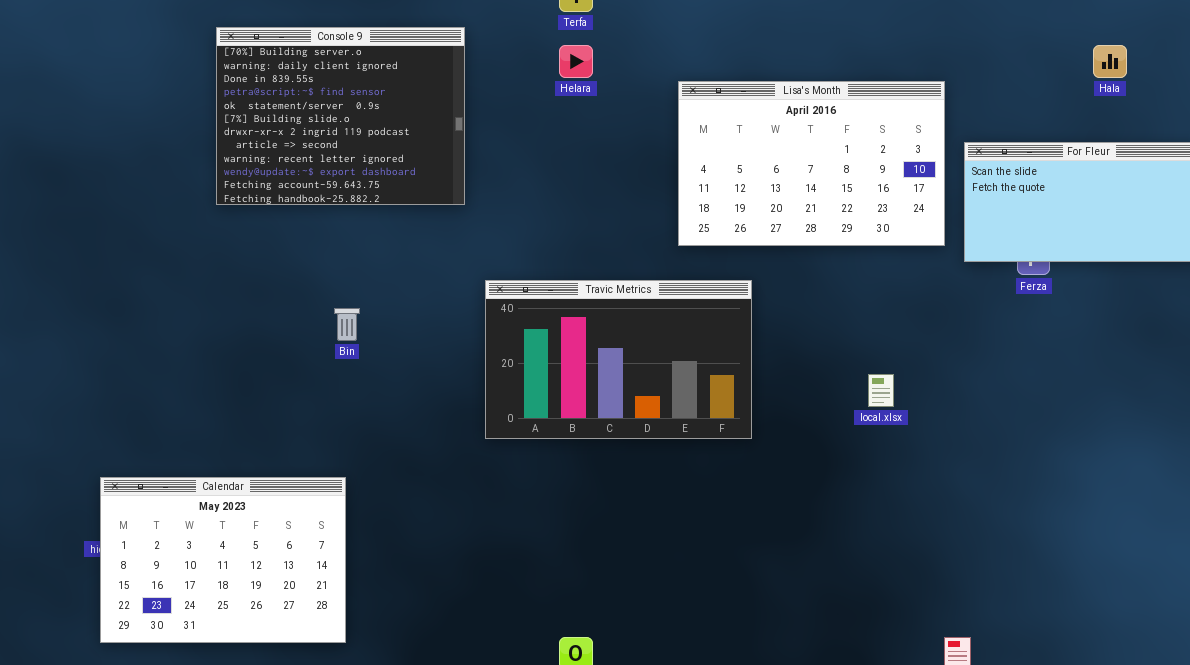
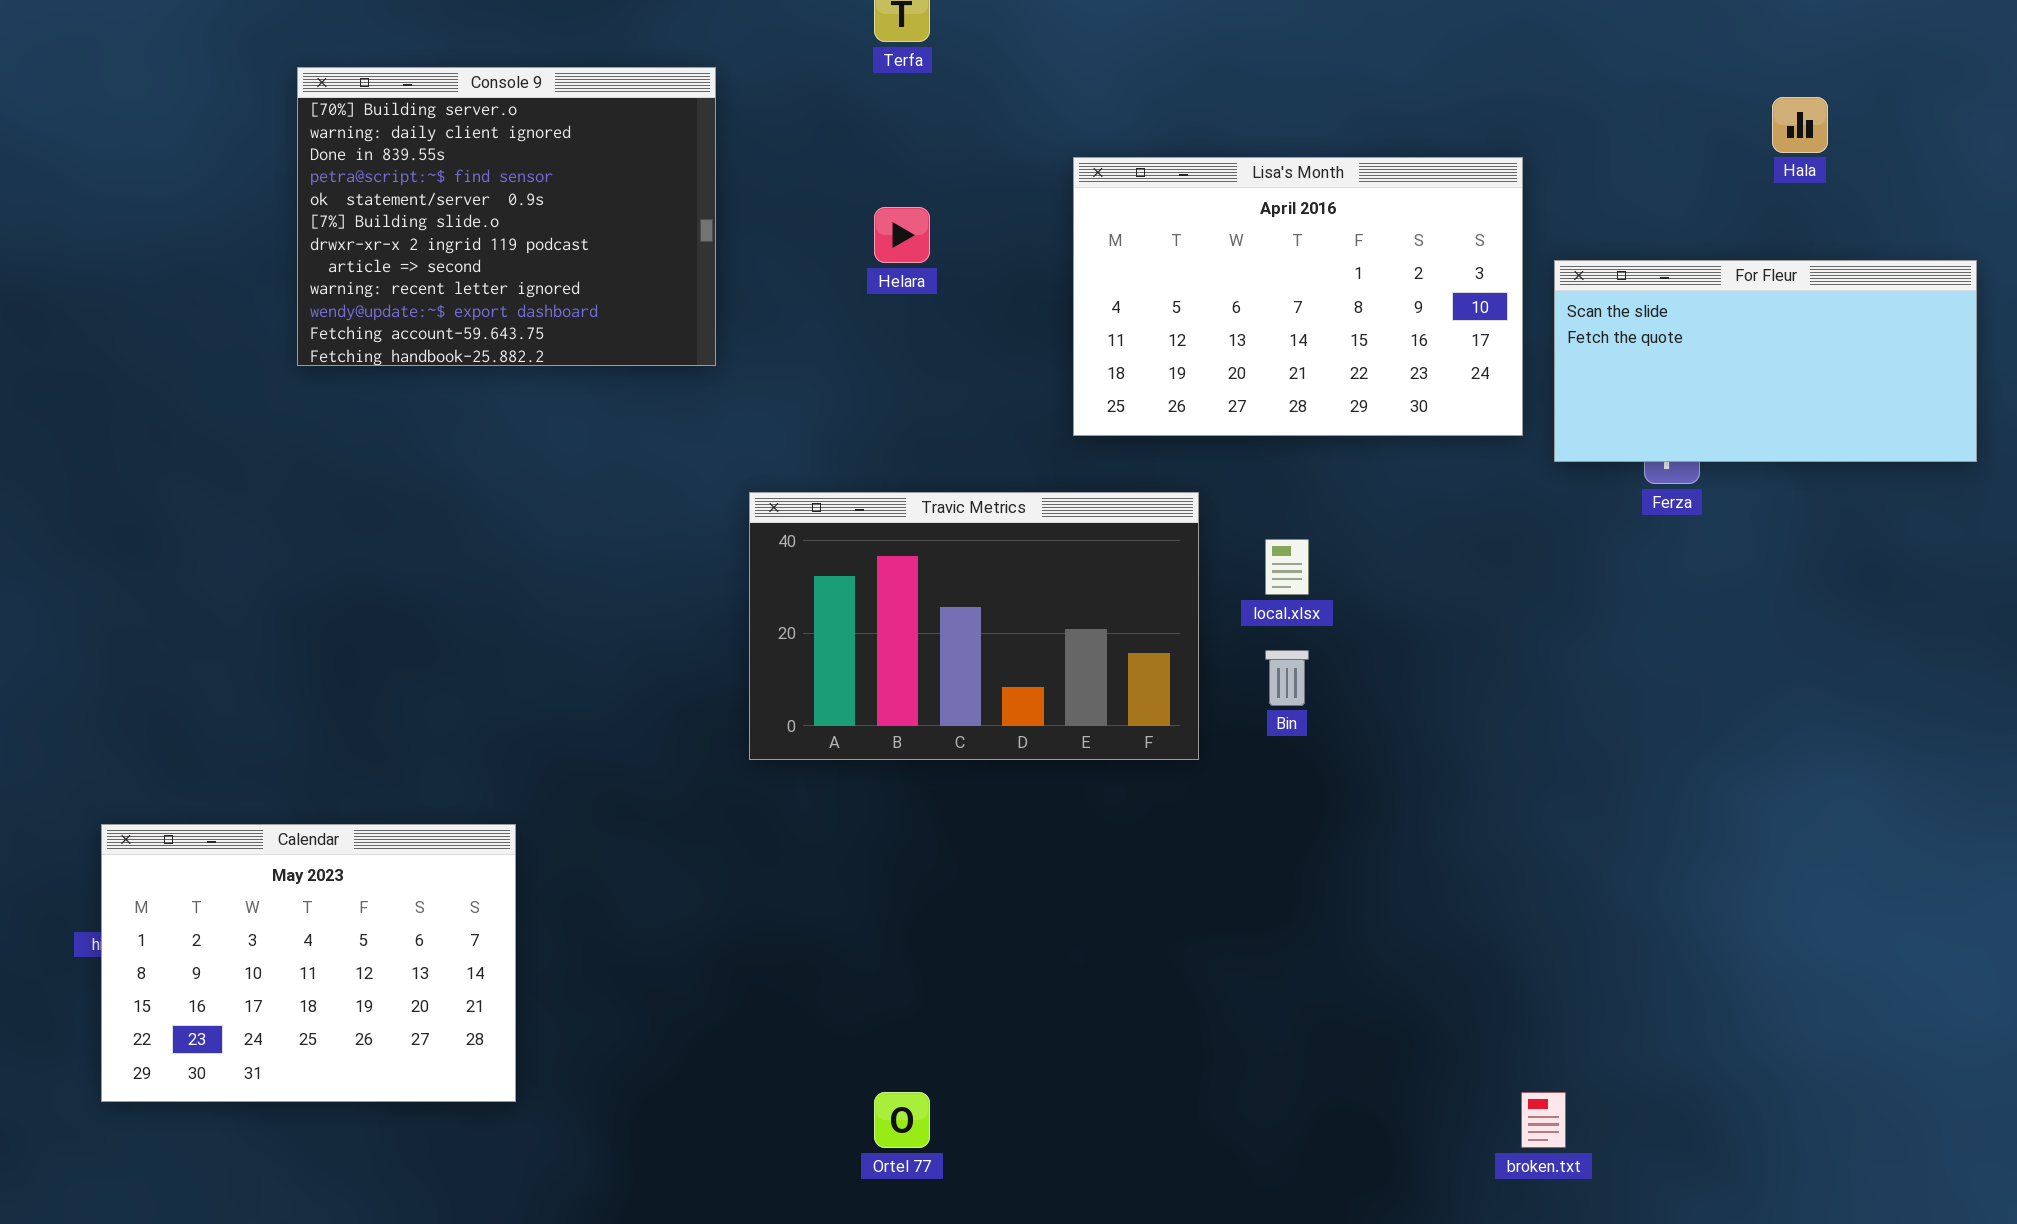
Helara: [559,45,593,78] -> [874,207,930,263], moved
Bin: [334,308,360,341] -> [1265,650,1309,706], moved
local.xlsx: [868,374,894,407] -> [1265,539,1309,595], moved

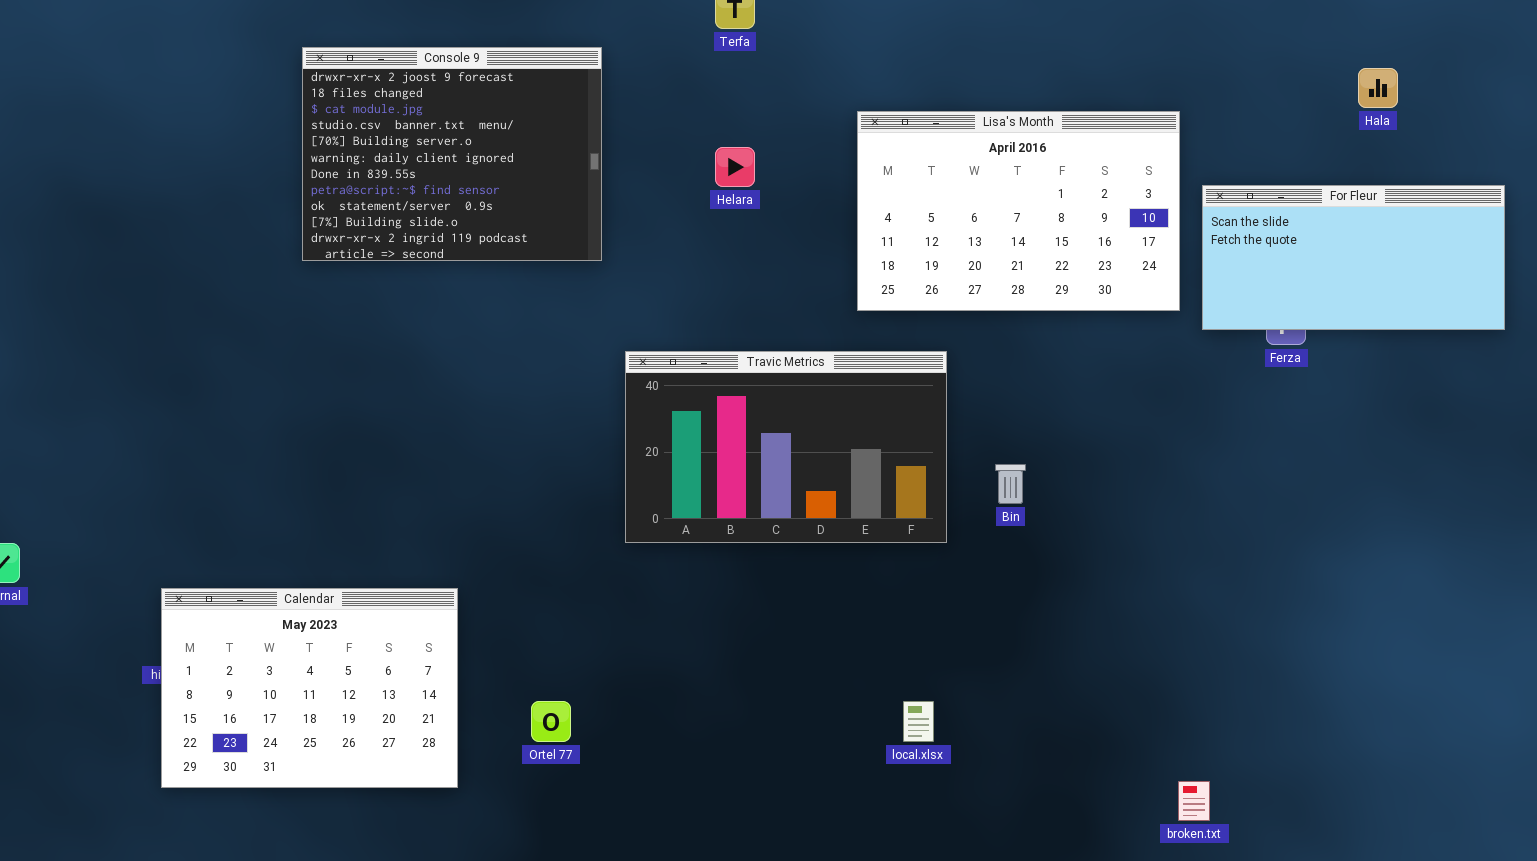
Console 9: [297,67,716,366] -> [302,47,602,261], scrolled up 4 rows
local.xlsx: [1265,539,1309,595] -> [903,701,934,742], moved
Ortel 77: [874,1092,930,1148] -> [531,701,571,742], moved

